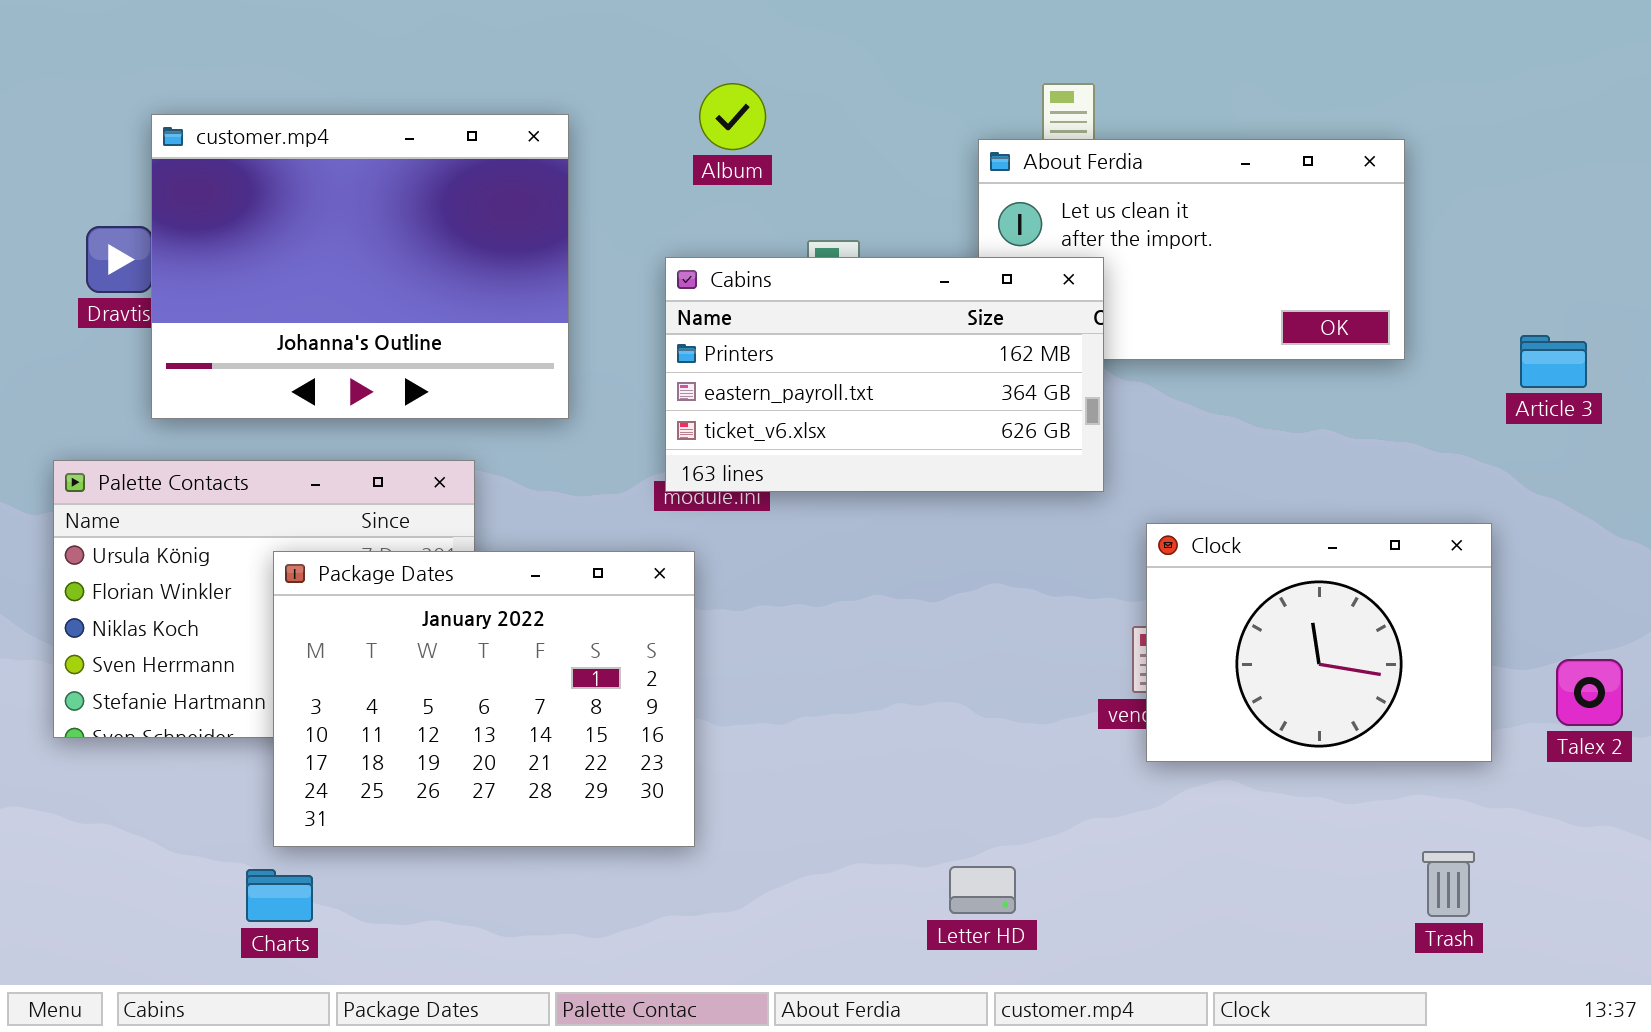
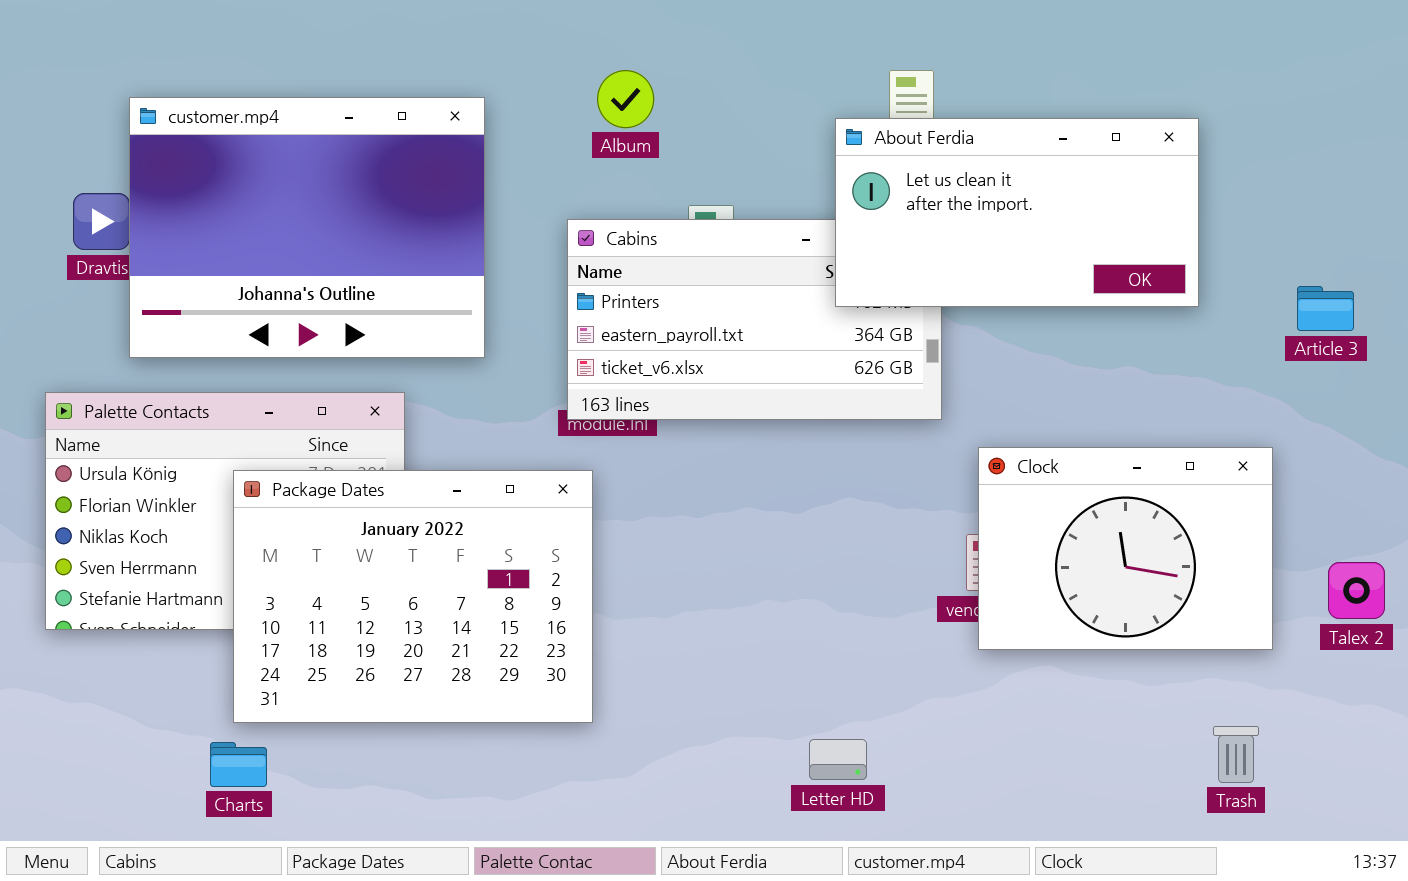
About Ferdia: [978,139,1405,360] -> [835,118,1199,307], raised

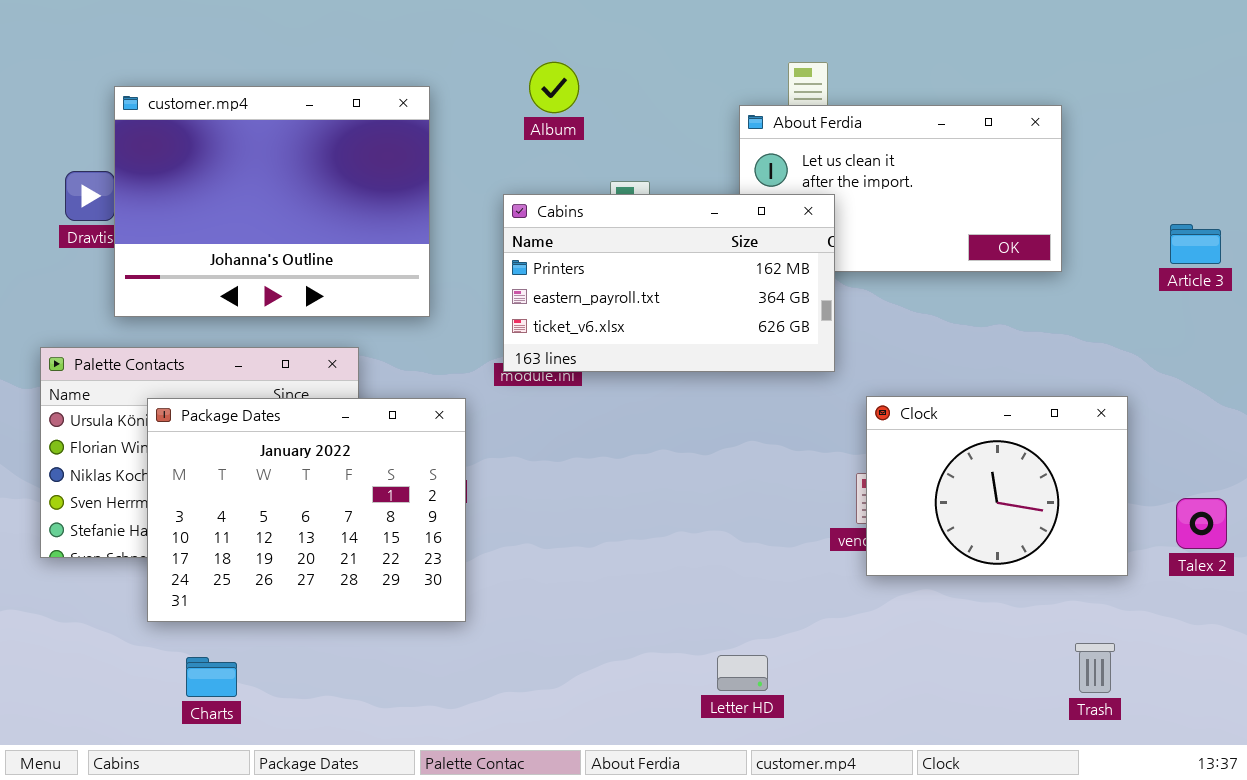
Cabins: [567,219,942,420] -> [503,194,835,372], raised
Article 3: [1297,286,1354,331] -> [1170,224,1221,264], moved
Package Dates: [233,470,593,723] -> [147,398,466,622], moved

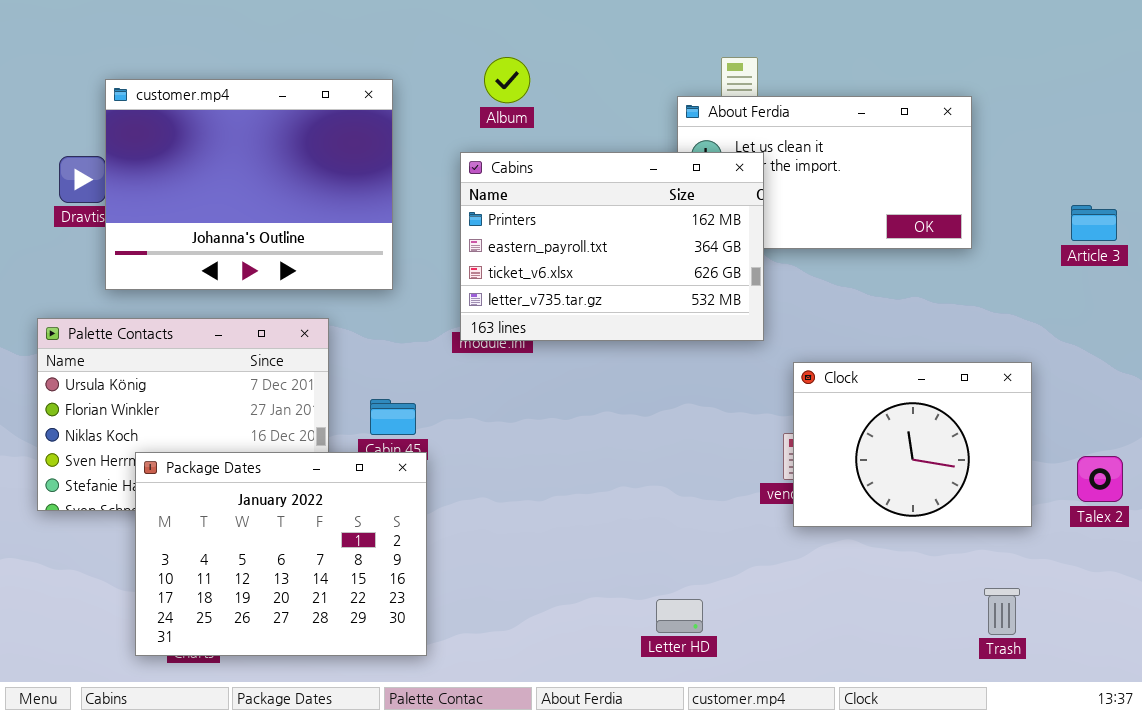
Cabins: [503,194,835,372] -> [460,152,764,341], resized
Package Dates: [147,398,466,622] -> [135,452,427,656], moved

